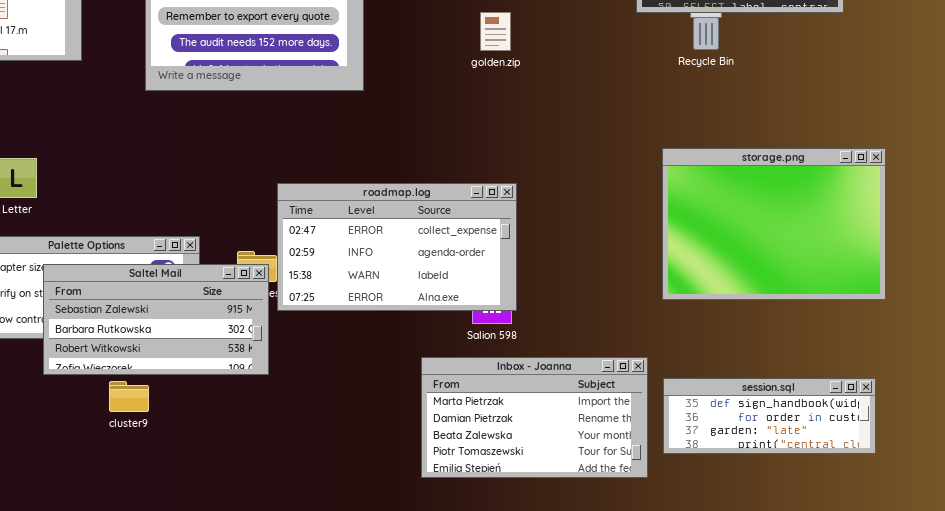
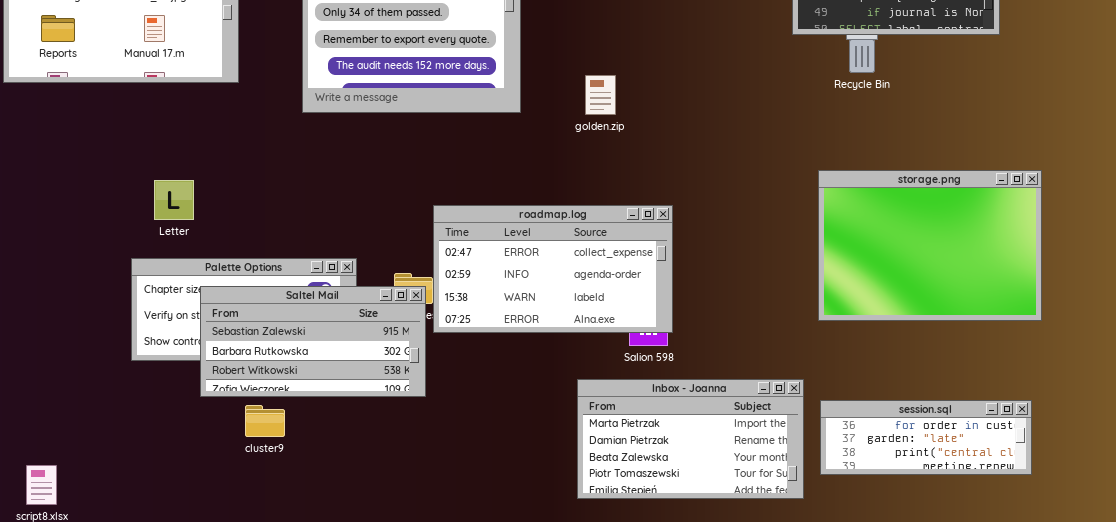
golden.zip: [480,12,511,51] -> [585,75,616,115], moved
session.sql: [663,378,876,454] -> [820,400,1032,475], scrolled down 1 row
cluster9: [109,381,149,412] -> [245,405,285,437], moved

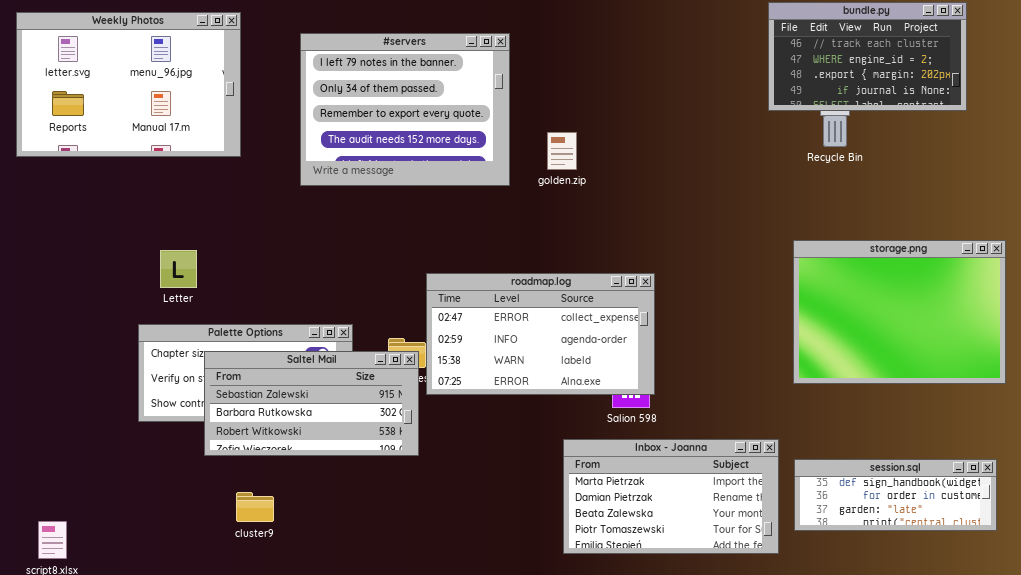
golden.zip: [585,75,616,115] -> [547,132,577,170], moved
session.sql: [820,400,1032,475] -> [794,459,997,531], scrolled up 1 row
cluster9: [245,405,285,437] -> [236,492,274,522], moved

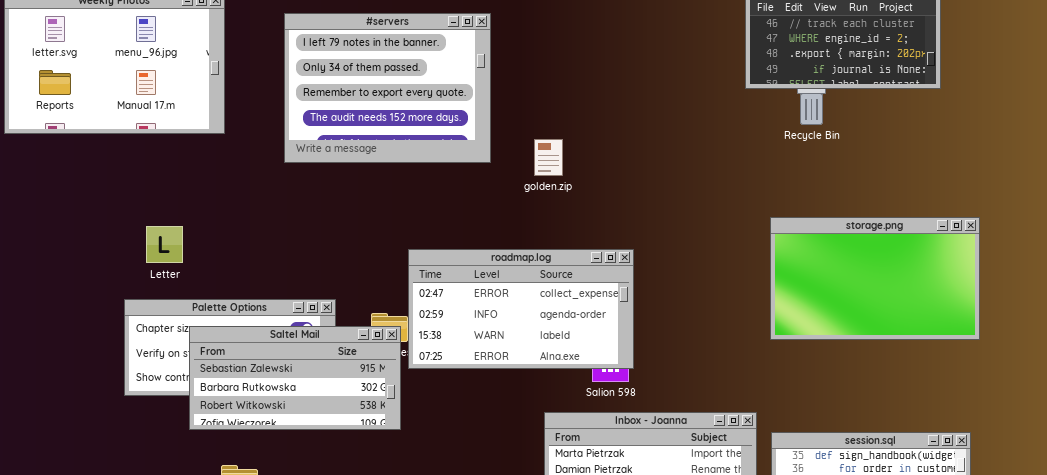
golden.zip: [547,132,577,170] -> [534,139,563,176], moved
storage.png: [793,240,1006,384] -> [770,217,980,340], resized

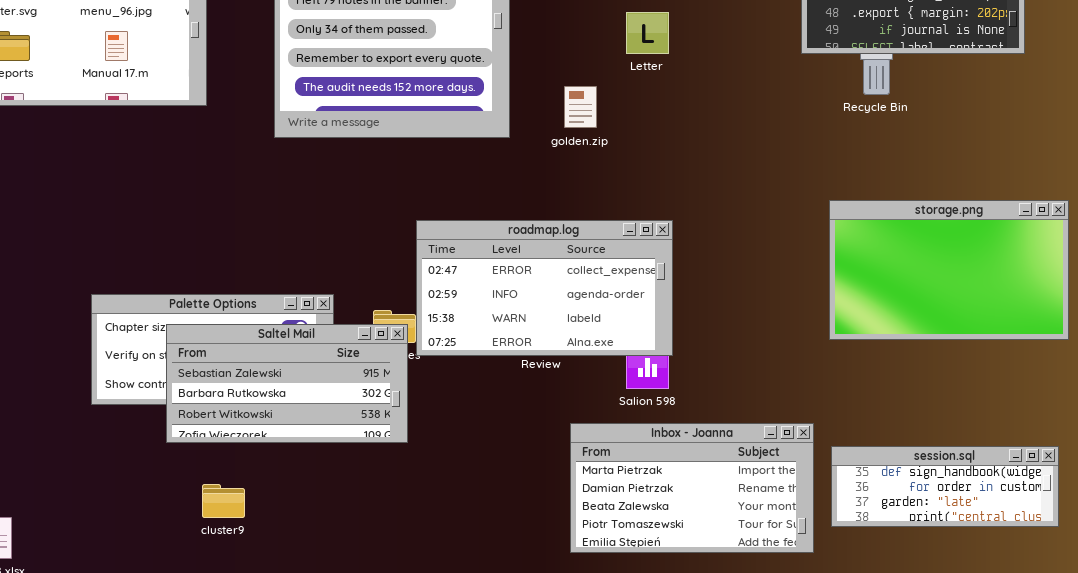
golden.zip: [534,139,563,176] -> [564,86,597,128], moved
Letter: [146,226,183,263] -> [626,12,669,54], moved
roadmap.log: [408,249,634,369] -> [416,220,673,356], moved

